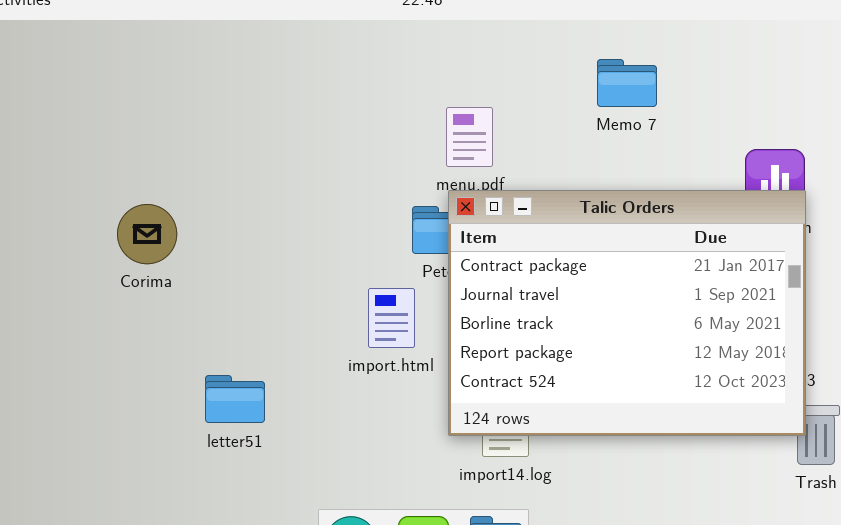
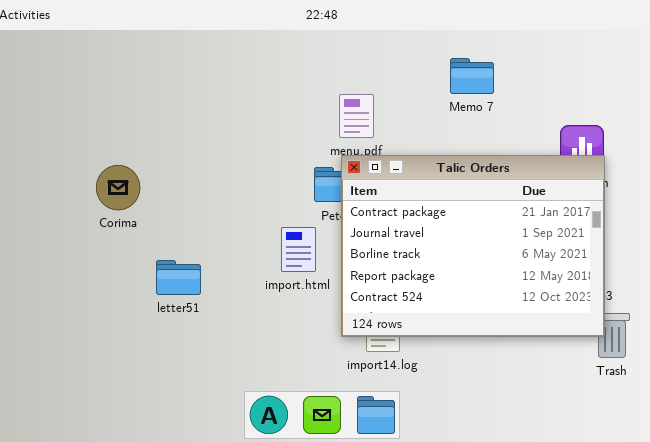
letter51: [205,375,265,423] -> [156,260,201,295], moved

